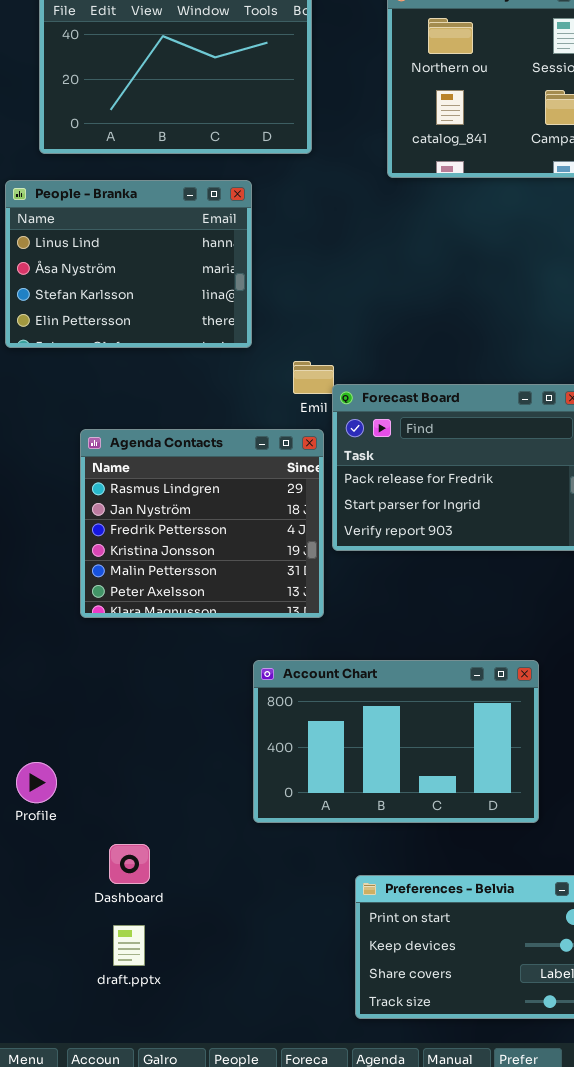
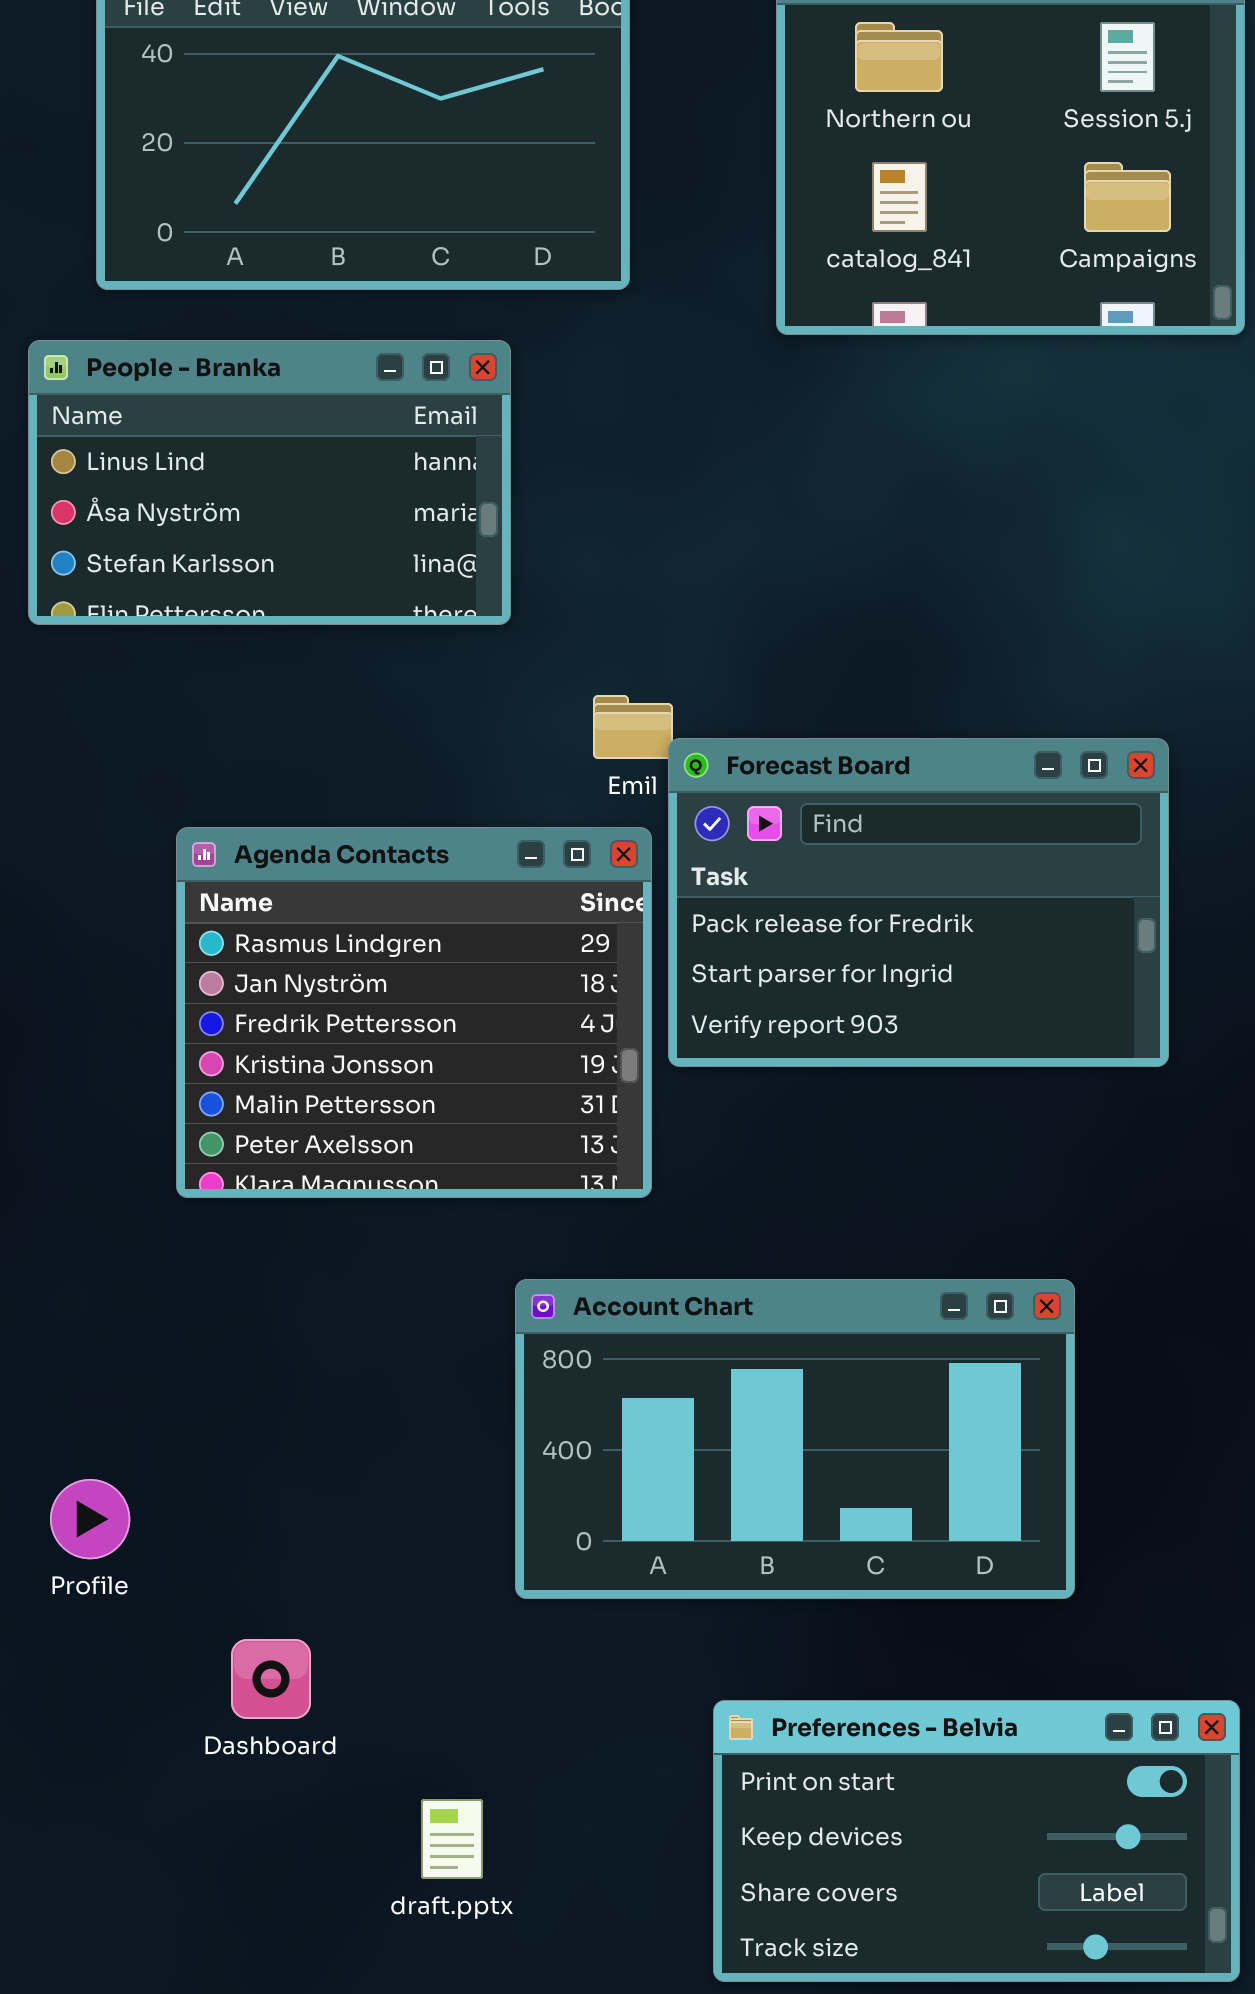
People - Branka: [5,180,252,348] -> [28,340,511,625], resized
draft.pptx: [113,925,145,966] -> [421,1799,483,1879], moved

